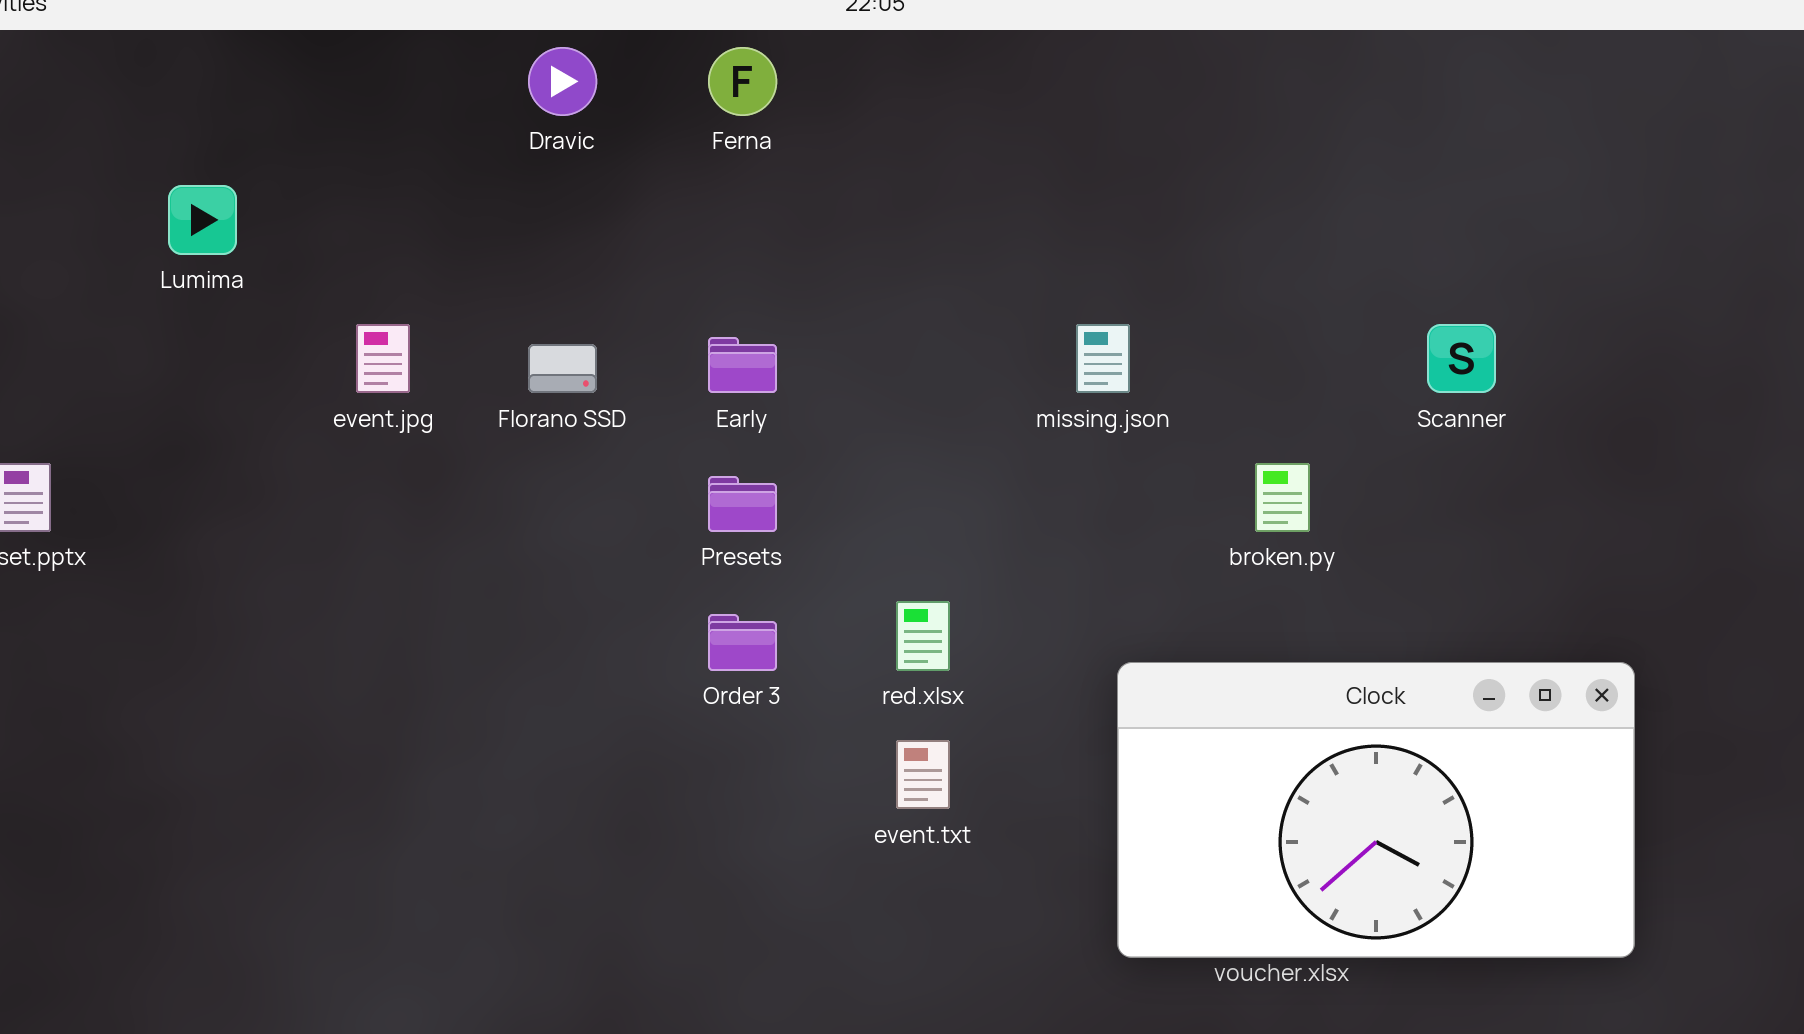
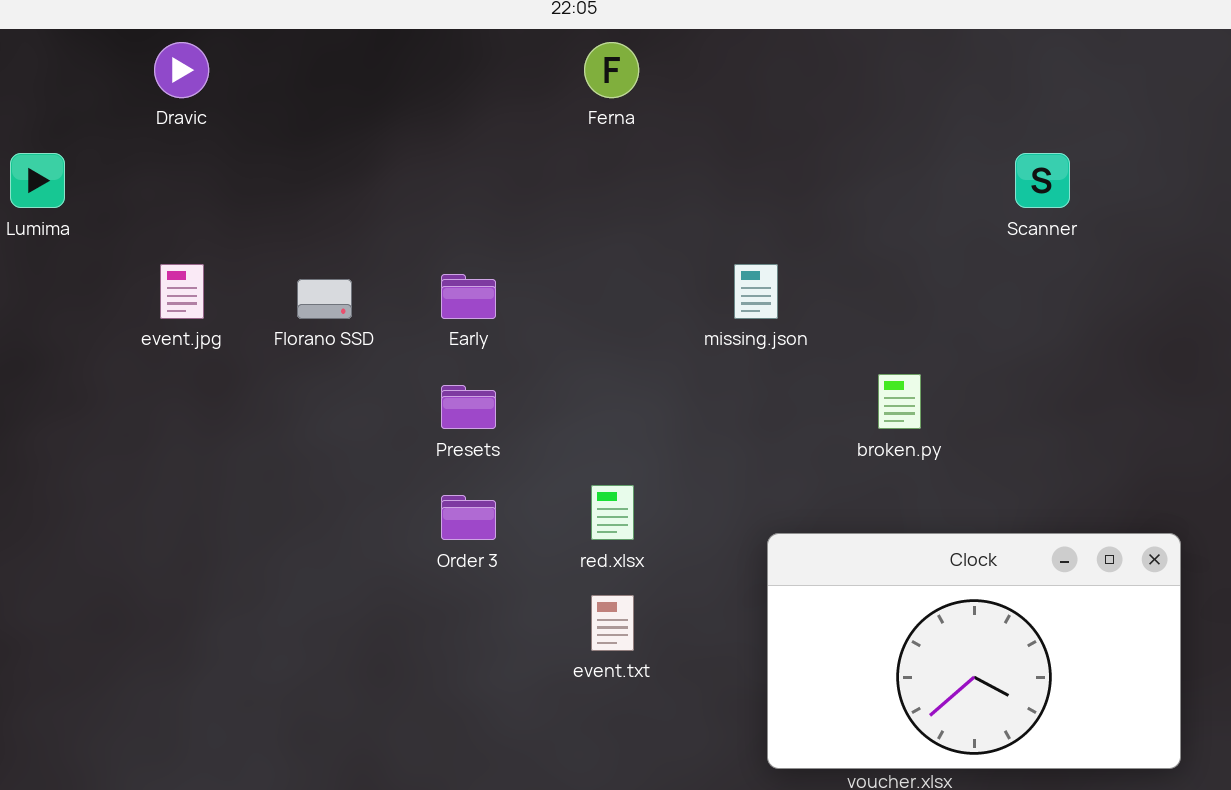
Dravic: [528,47,597,116] -> [154,42,209,98], moved
Ferna: [708,47,777,116] -> [584,42,639,98], moved
Scanner: [1427,324,1496,393] -> [1015,153,1070,208], moved

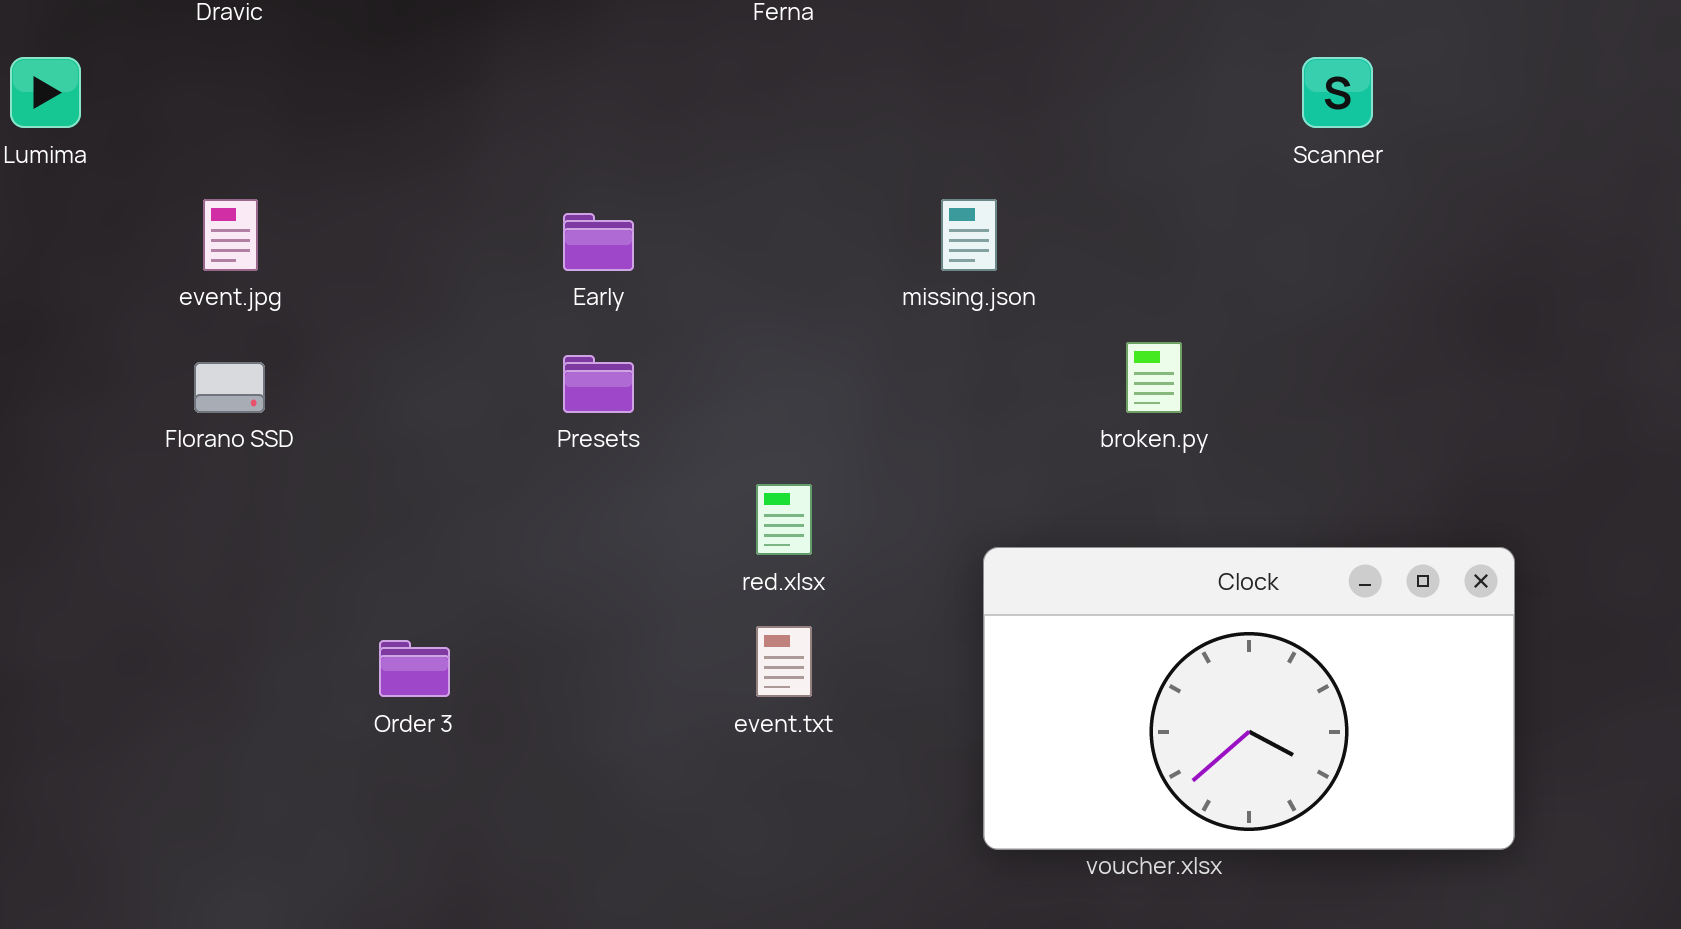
Florano SSD: [297,279,352,319] -> [194,362,265,413], moved
Order 3: [441,495,496,540] -> [379,640,450,697], moved

